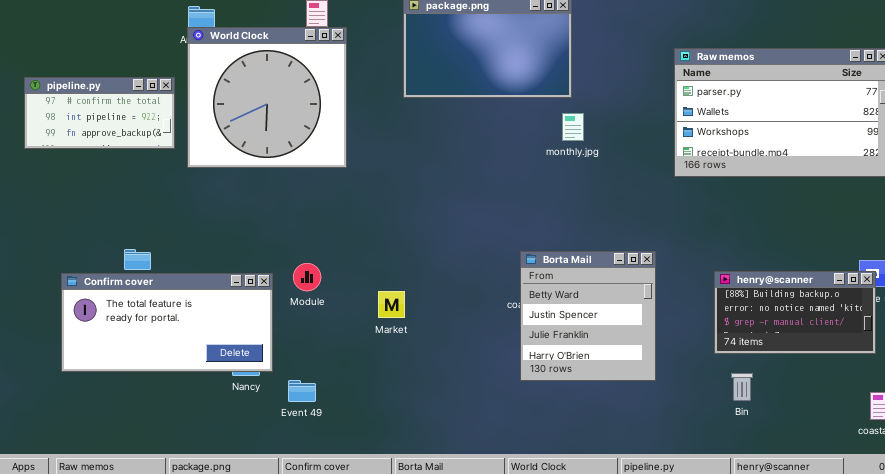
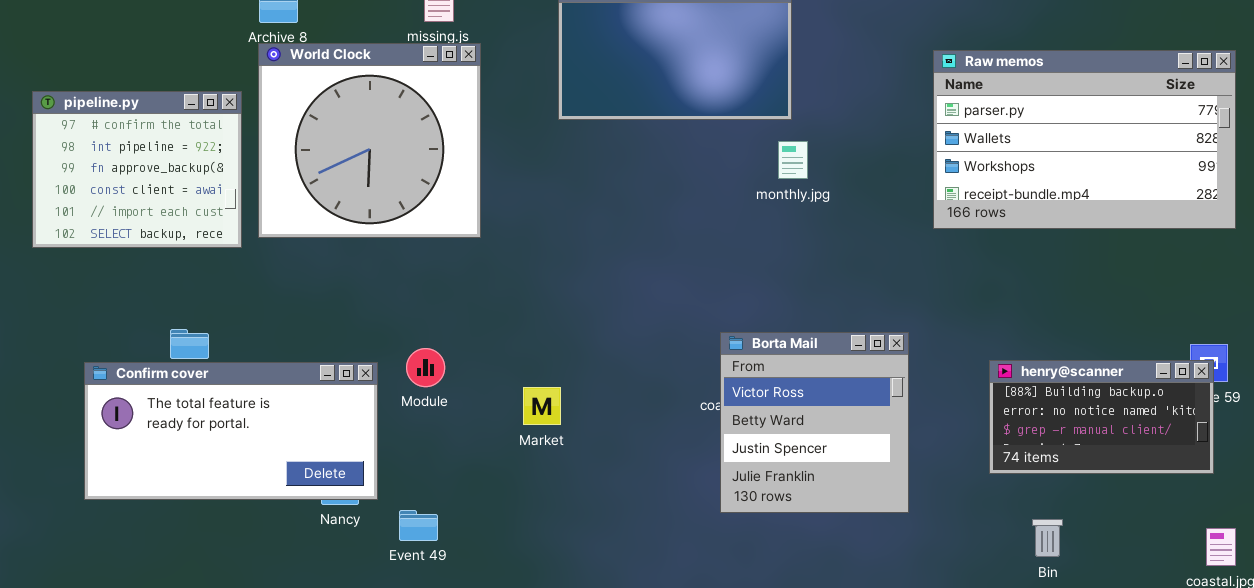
World Clock: [187,27,347,168] -> [258,43,481,238], moved
pipeline.py: [24,77,175,149] -> [32,91,242,248], resized
Borta Mail: [520,251,656,381] -> [720,332,909,513], scrolled up 1 row
Bin: [731,373,753,401] -> [1032,519,1063,557], moved

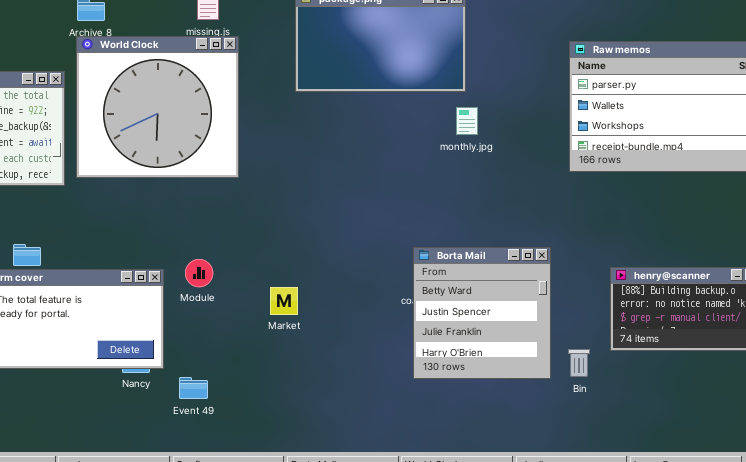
Borta Mail: [720,332,909,513] -> [413,247,551,379], scrolled down 1 row
Bin: [1032,519,1063,557] -> [568,349,590,377], moved

